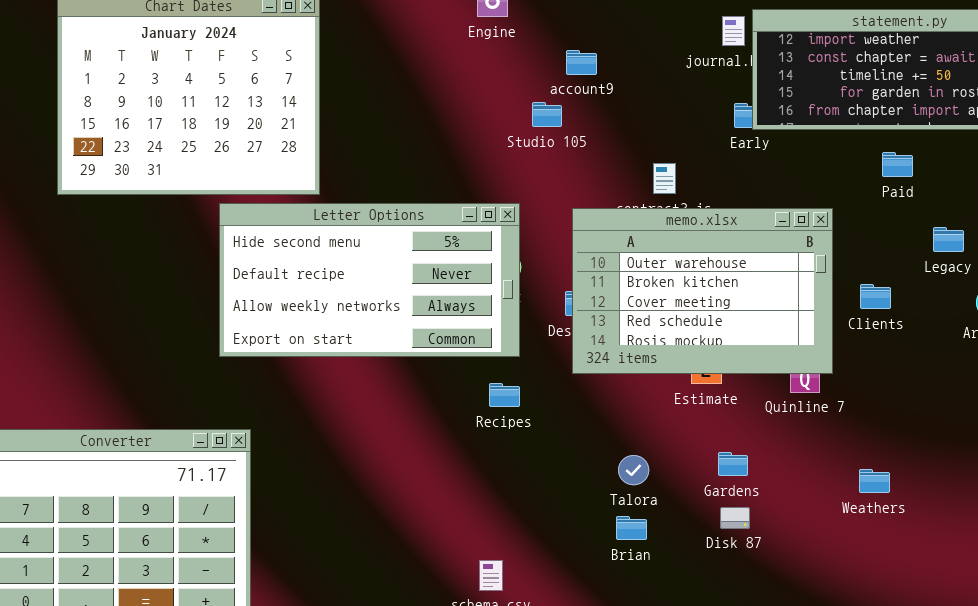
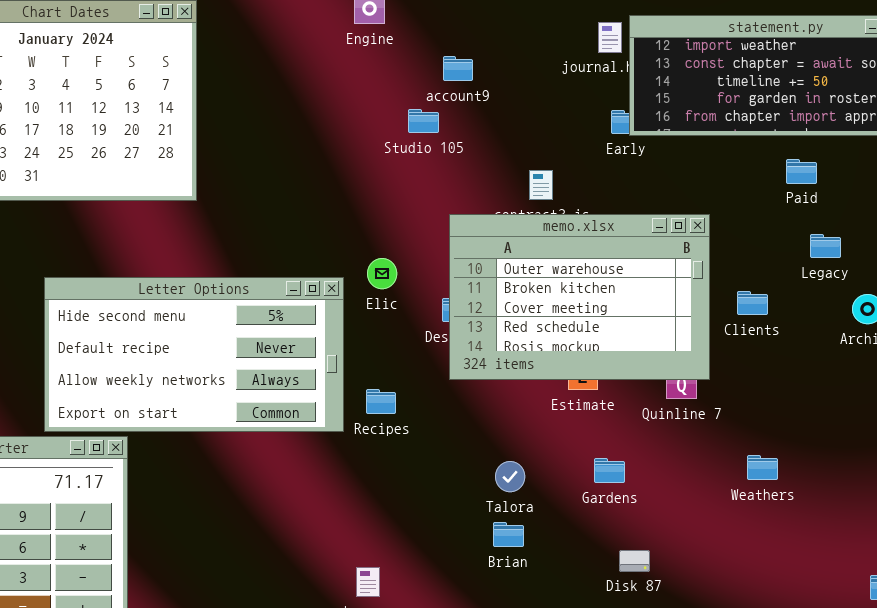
Paid: [882,152,913,177] -> [786,159,817,184], moved
Letter Options: [219,203,520,357] -> [44,277,344,432], moved
Weathers: [859,469,890,493] -> [747,455,778,480], moved
Disk 87: [720,507,750,529] -> [619,550,650,572], moved

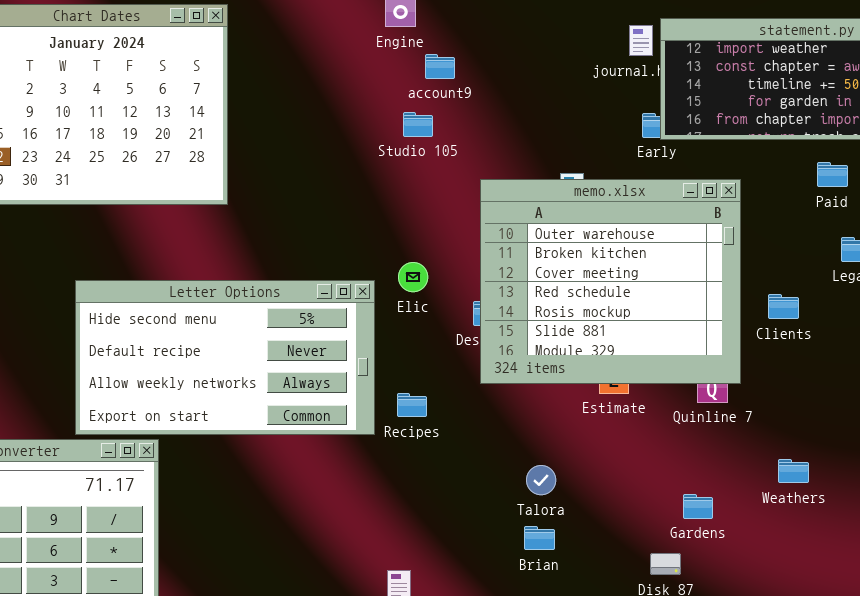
account9: [443,56,473,81] -> [425,54,455,79], moved
Studio 105: [408,109,439,133] -> [403,112,433,137], moved
memo.xlsx: [449,214,710,380] -> [480,179,741,384], resized
Gardens: [594,458,625,483] -> [683,494,713,519], moved

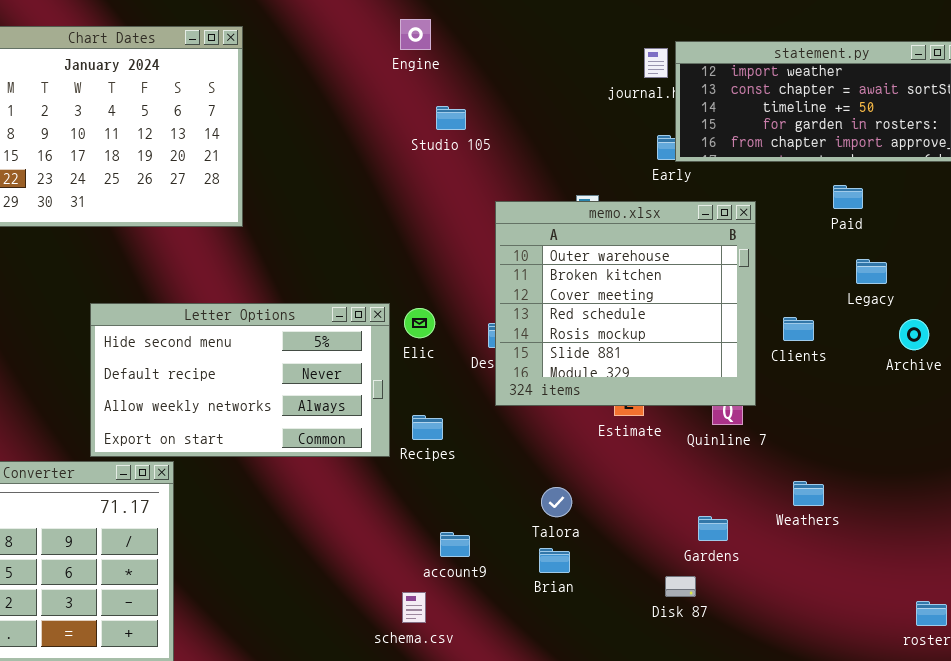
account9: [425,54,455,79] -> [440,532,470,557], moved
Studio 105: [403,112,433,137] -> [436,106,466,130], moved
Elic: [398,262,428,292] -> [404,308,435,338], moved

